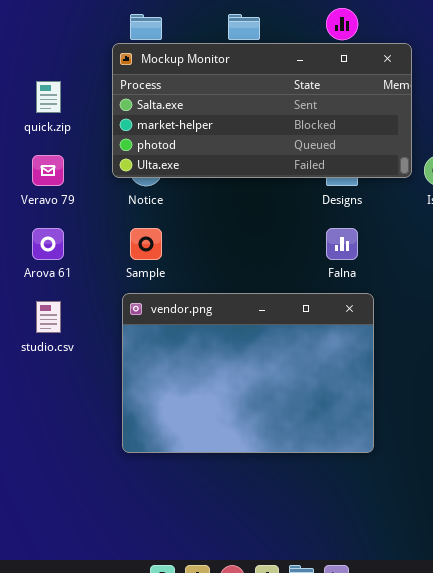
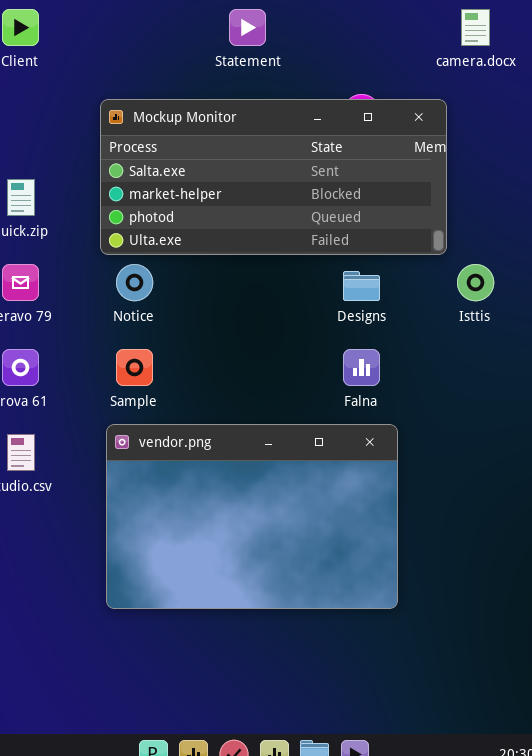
Mockup Monitor: [112,43,412,178] -> [100,99,447,255], moved

